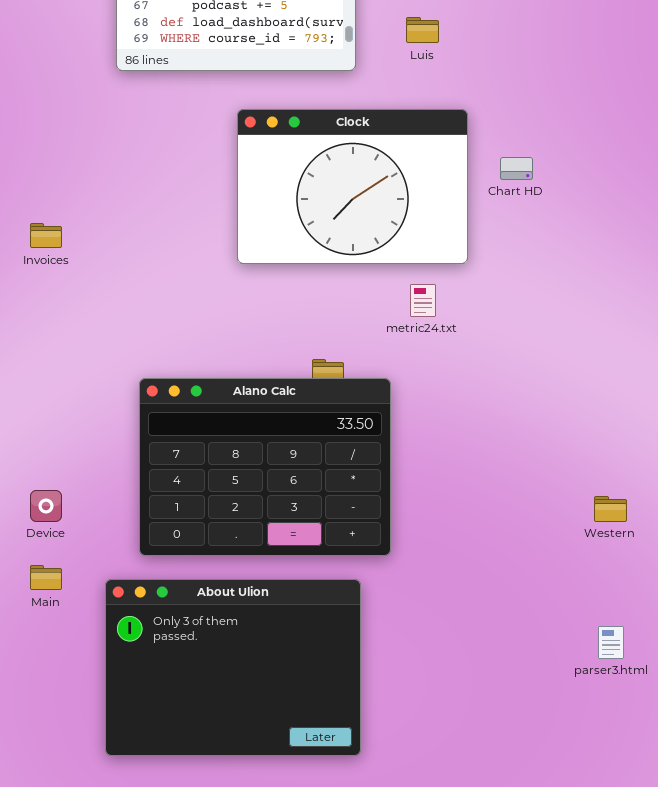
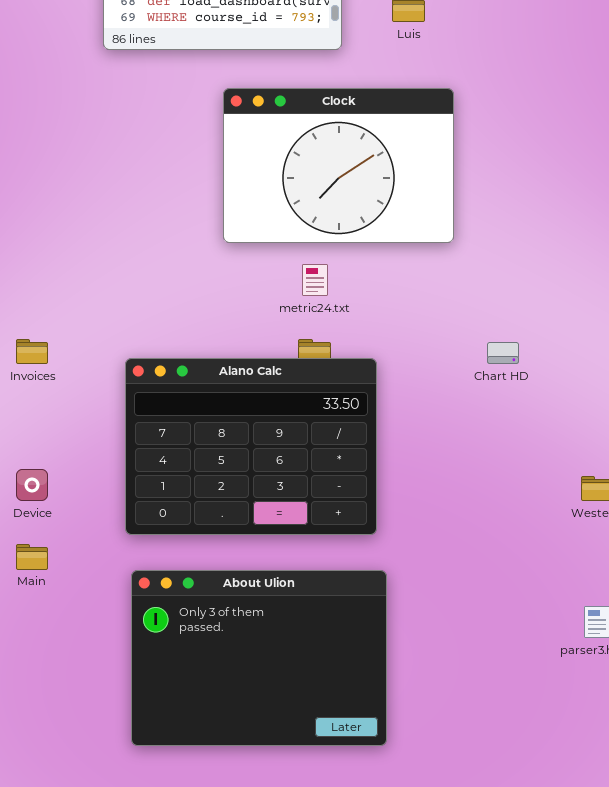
Chart HD: [500,157,533,180] -> [487,342,519,364], moved
Invoices: [30,223,62,248] -> [16,339,48,364], moved
metric24.txt: [410,284,436,317] -> [302,264,328,296], moved
About Ulion: [105,579,361,756] -> [131,570,387,746], moved

